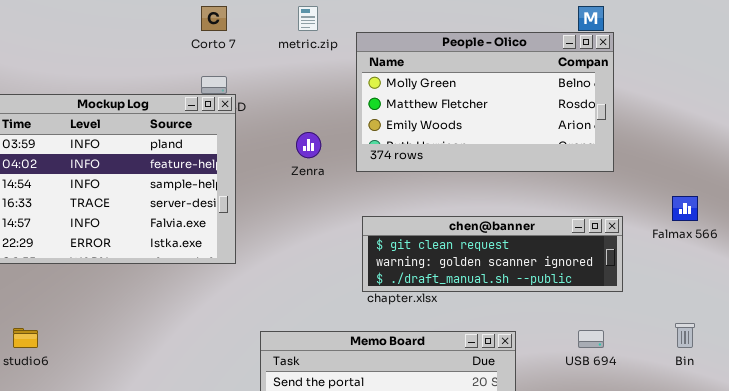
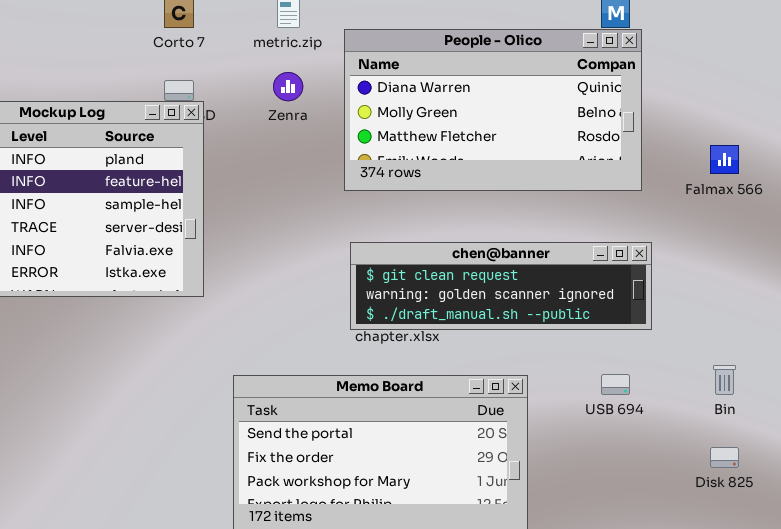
People - Olico: [356,32,614,172] -> [344,29,642,191], scrolled up 1 row
Zenra: [296,132,321,158] -> [273,72,303,101], moved
Falmax 566: [672,196,698,221] -> [710,145,739,174], moved

